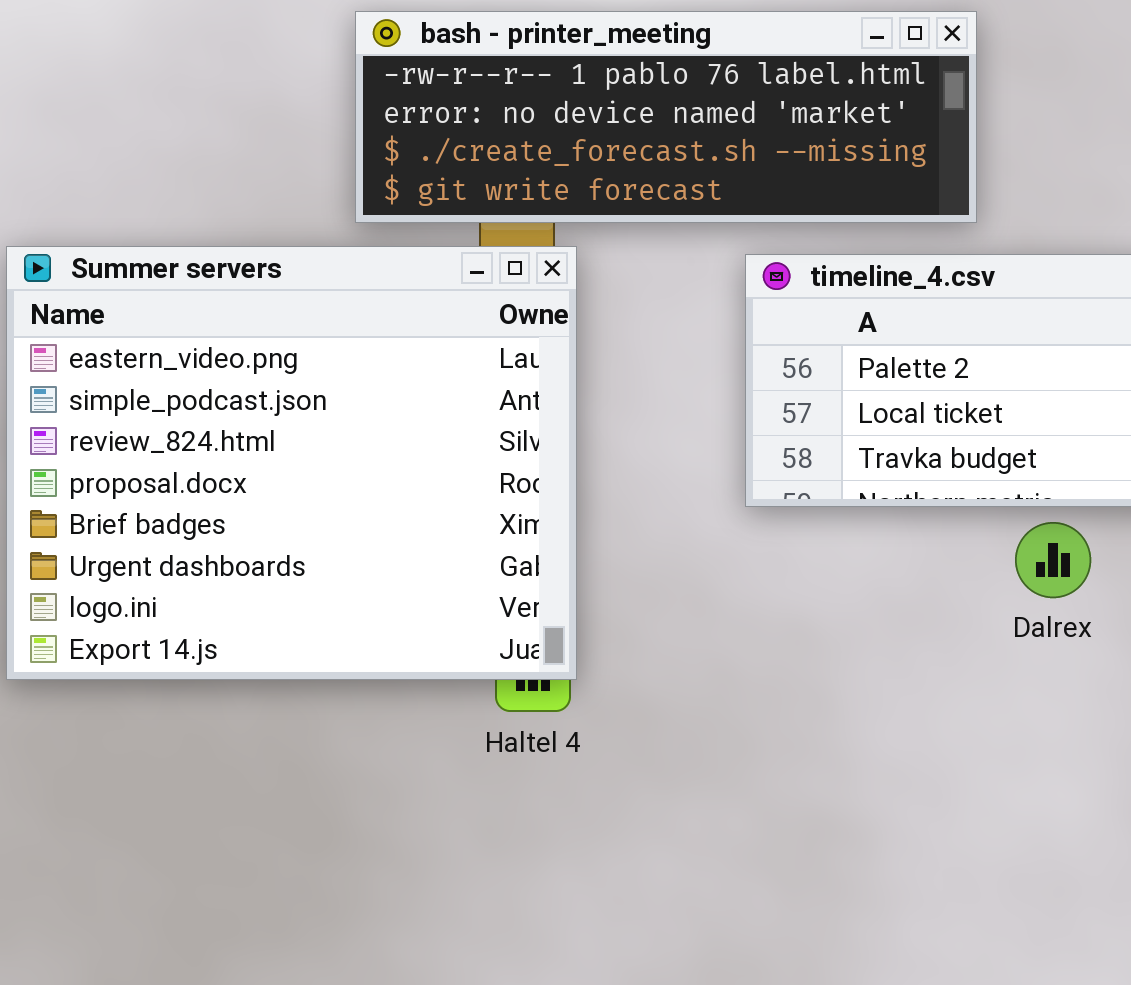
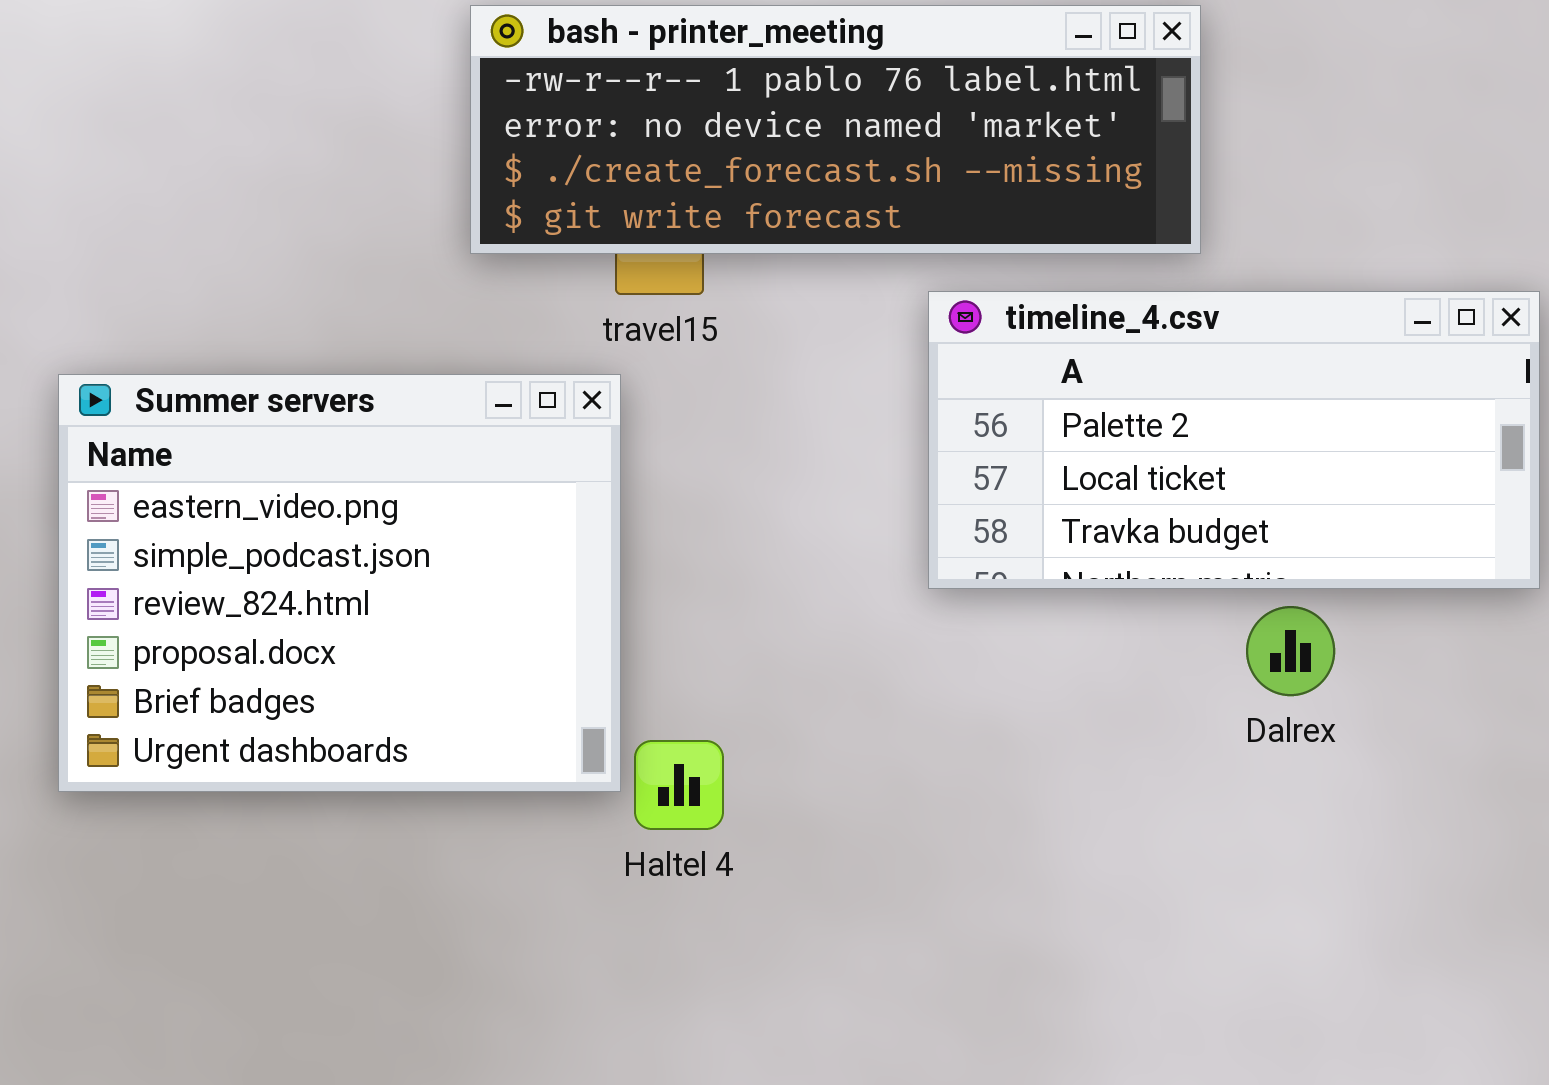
Summer servers: [6,246,577,680] -> [58,374,621,792], resized

